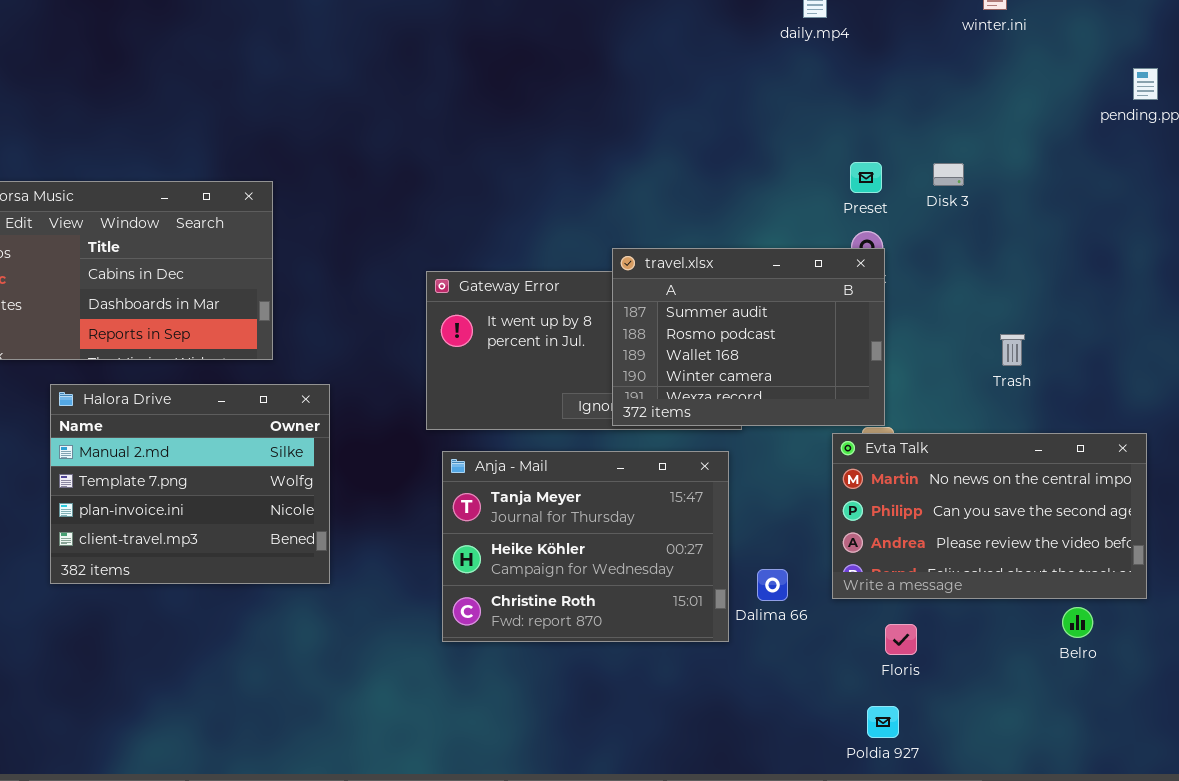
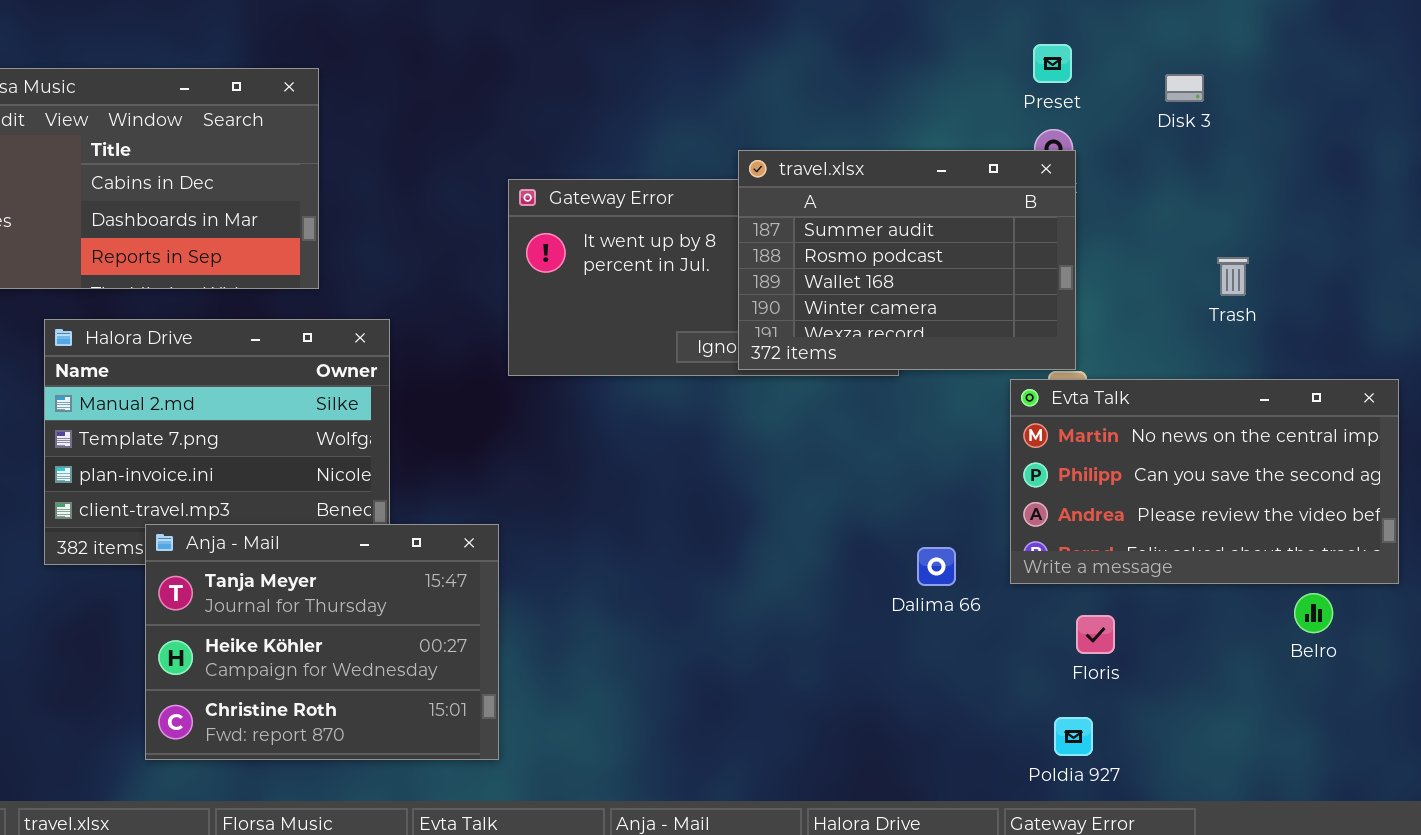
Disk 3: [933,163,964,186] -> [1165,74,1204,102], moved
Anja - Mail: [442,451,729,642] -> [145,524,499,760], moved

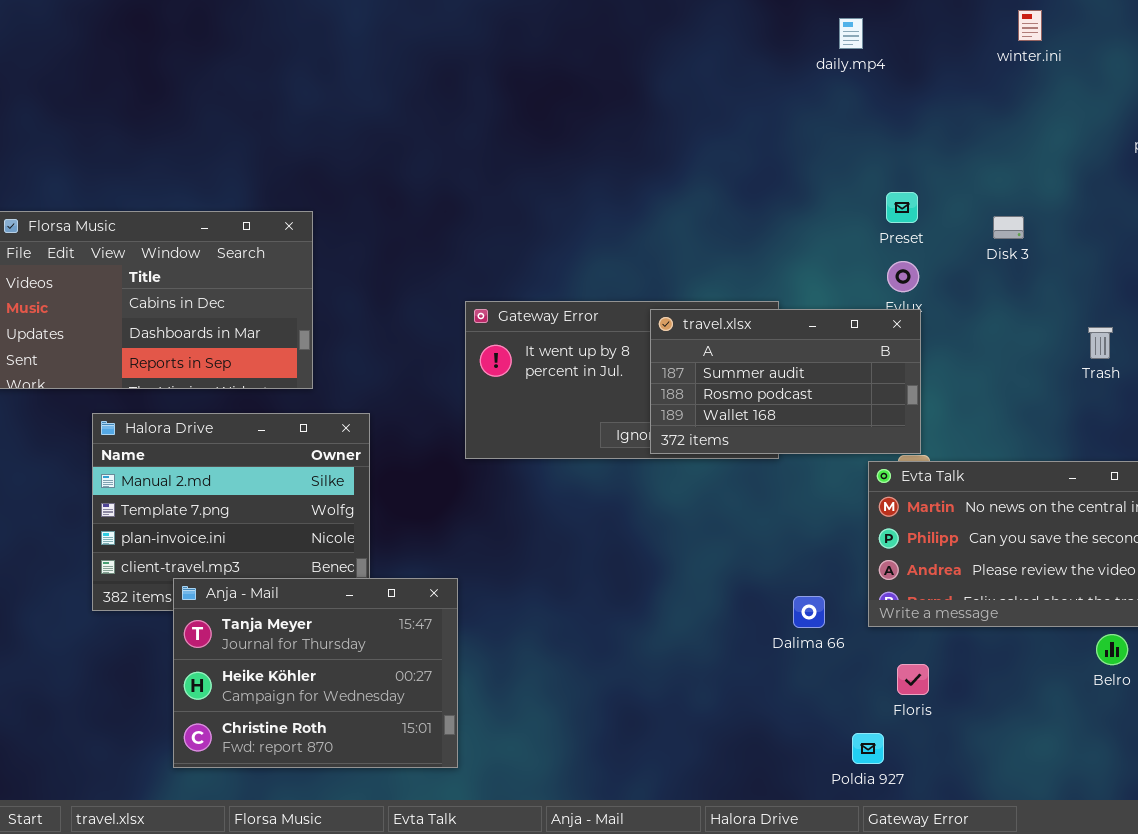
travel.xlsx: [738,150,1076,370] -> [650,309,921,454], resized
Trash: [1217,257,1249,296] -> [1088,327,1113,359], moved
Floris: [1076,615,1115,654] -> [897,664,929,695], moved
Poldia 927: [1054,717,1093,756] -> [852,733,884,764], moved

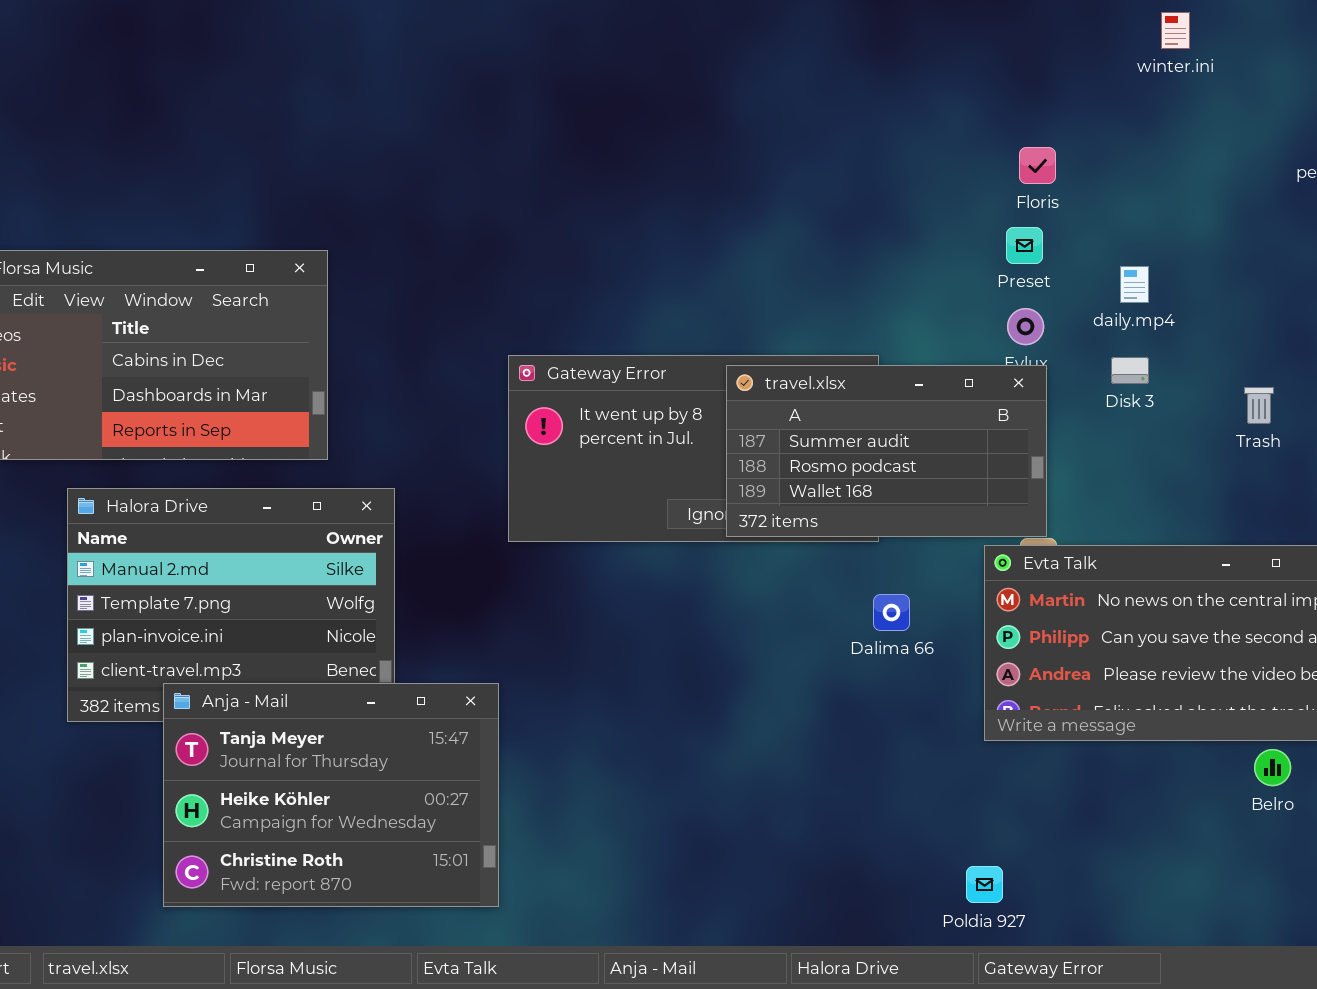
daily.mp4: [839,18,863,49] -> [1120,266,1149,303], moved
Disk 3: [993,216,1024,239] -> [1111,357,1149,384], moved
Dalima 66: [793,596,825,628] -> [873,594,910,631], moved
Floris: [897,664,929,695] -> [1019,147,1056,184], moved

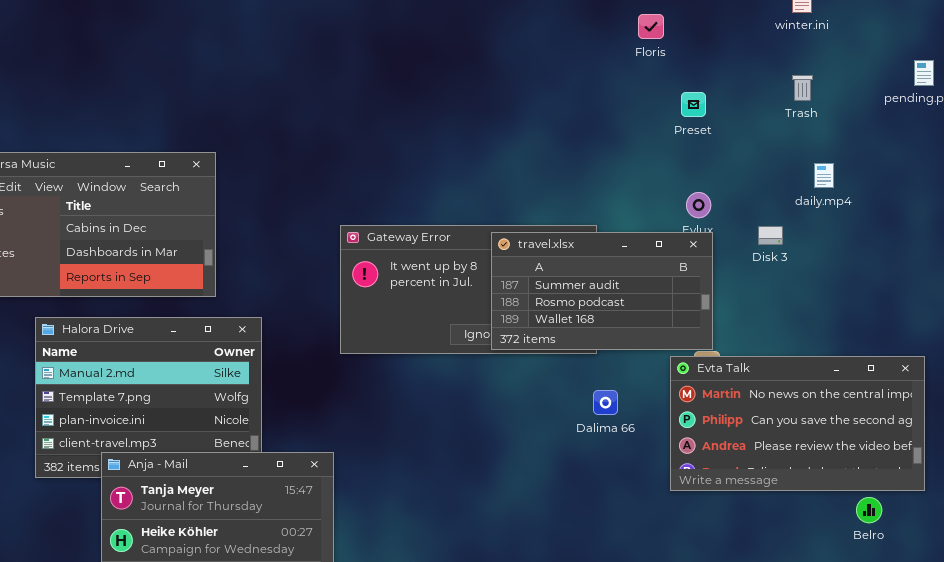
Floris: [1019,147,1056,184] -> [638,14,664,39], moved
Preset: [1006,227,1043,264] -> [681,92,706,117], moved
daily.mp4: [1120,266,1149,303] -> [814,163,834,188], moved
Trash: [1244,387,1274,424] -> [792,75,813,101], moved

